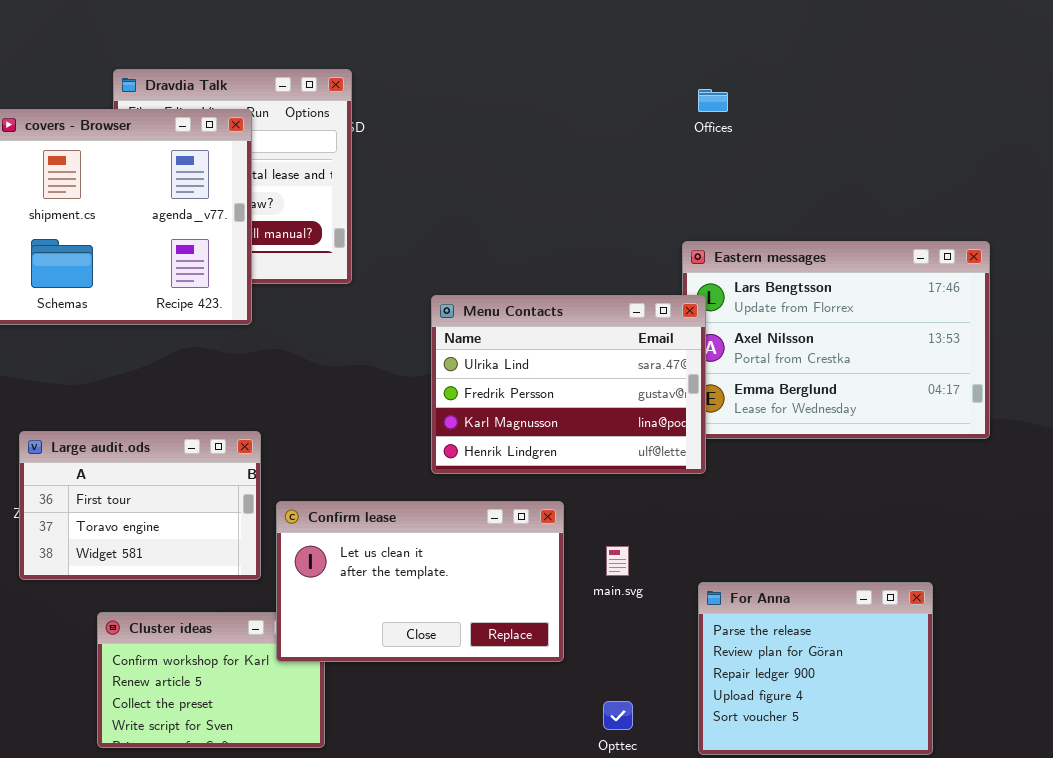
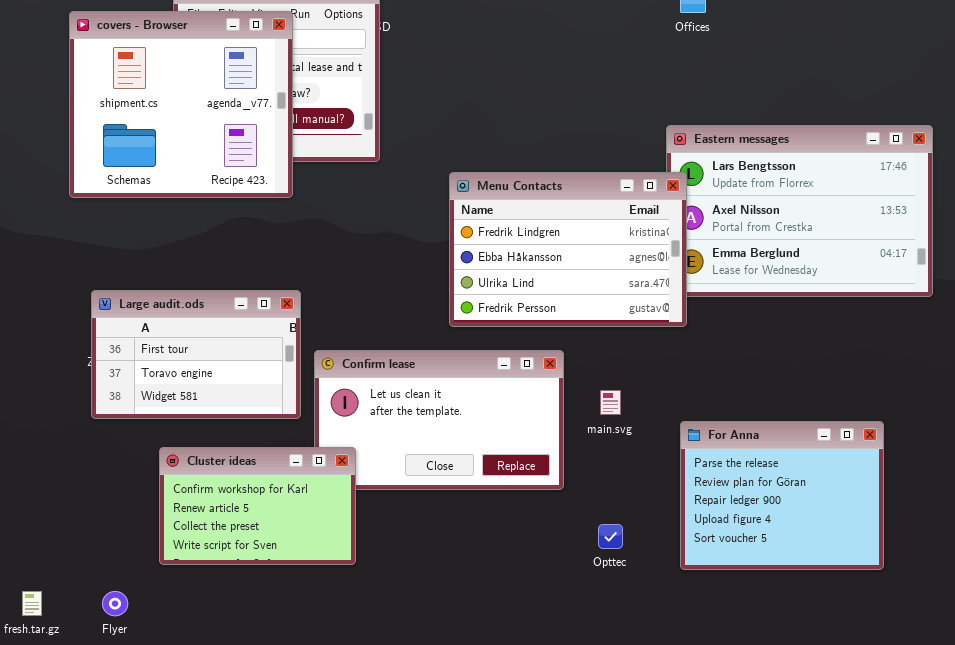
Menu Contacts: [431,295,706,474] -> [449,172,687,327], scrolled up 2 rows
Cluster ideas: [97,612,325,748] -> [159,447,356,565], raised

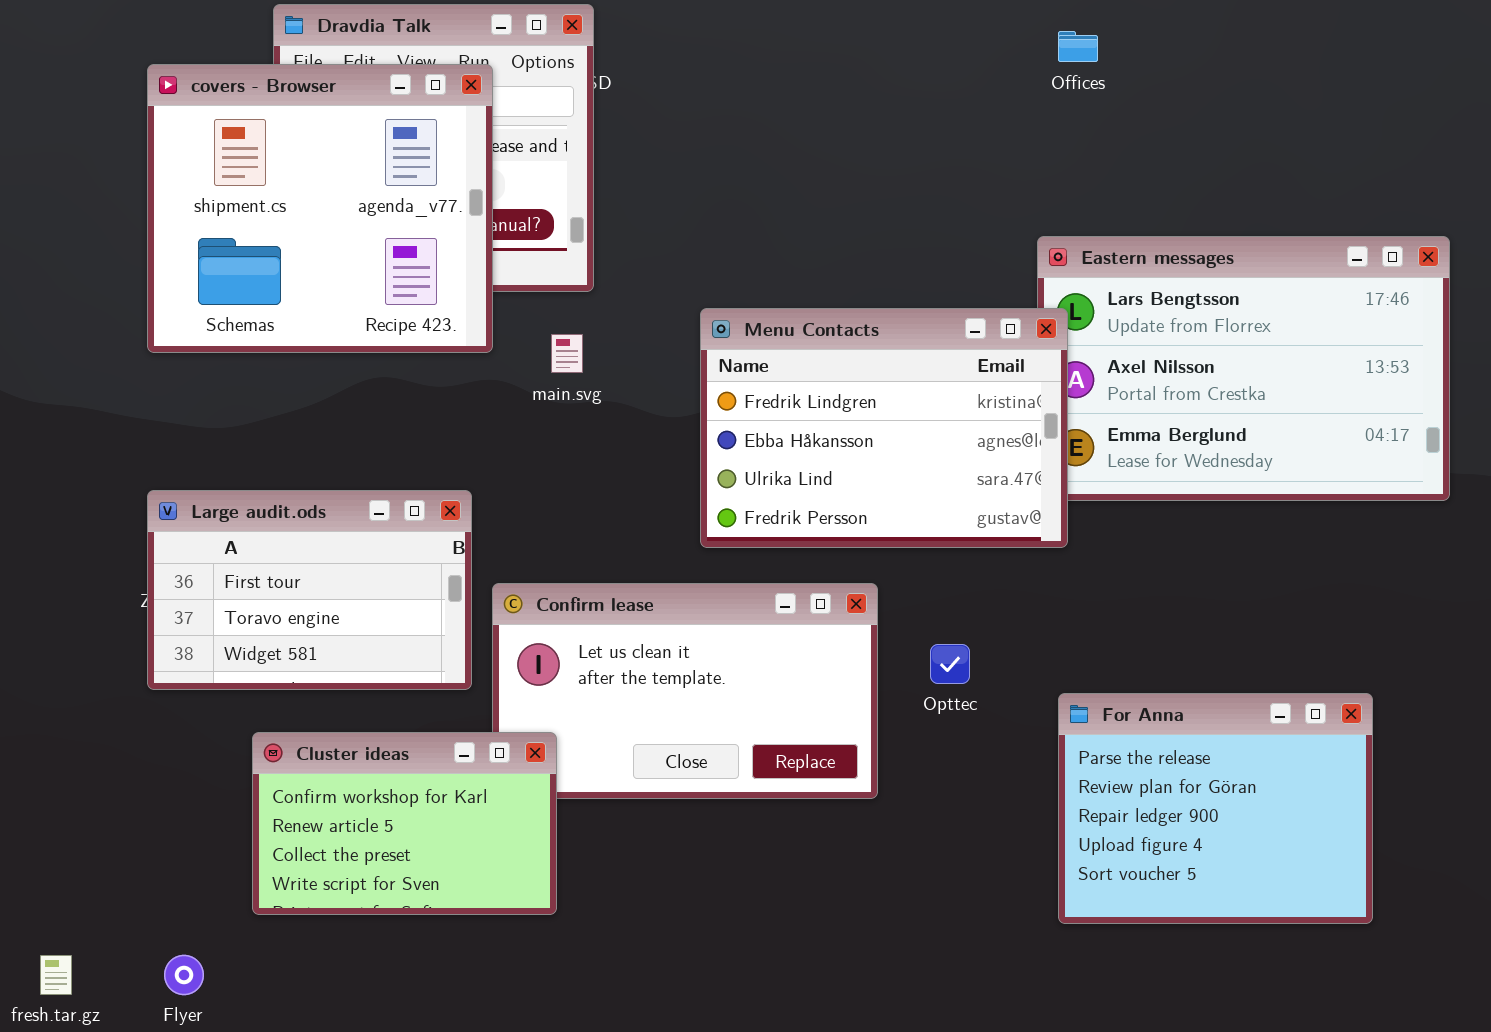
covers - Browser: [69,11,293,198] -> [147,64,493,353], moved
main.svg: [600,390,621,415] -> [551,334,583,373], moved
Opttec: [598,524,623,549] -> [930,644,970,684], moved

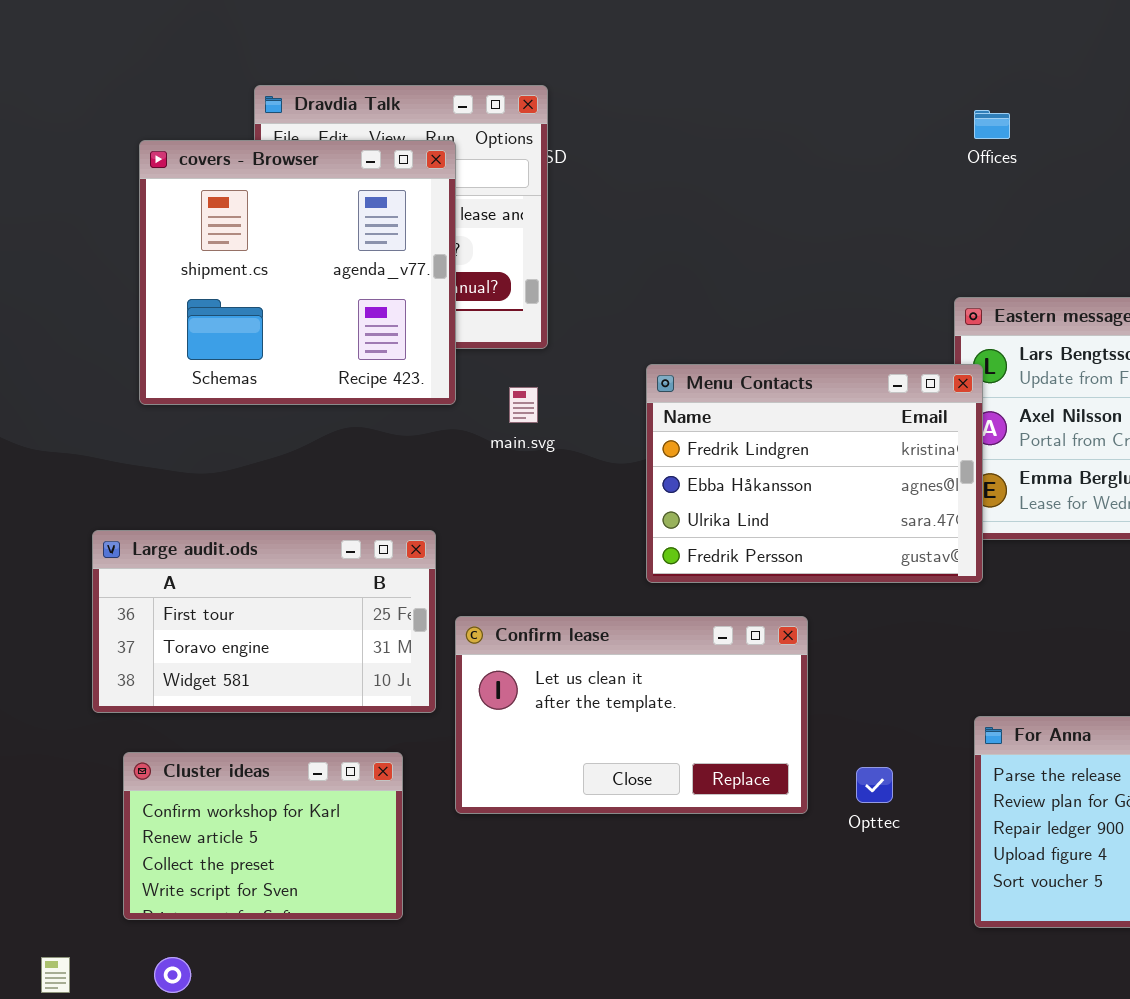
Large audit.ods: [147,490,472,690] -> [92,530,436,713], resized
Opttec: [930,644,970,684] -> [856,767,893,803], moved
Cluster ideas: [252,732,557,915] -> [123,752,403,920], moved

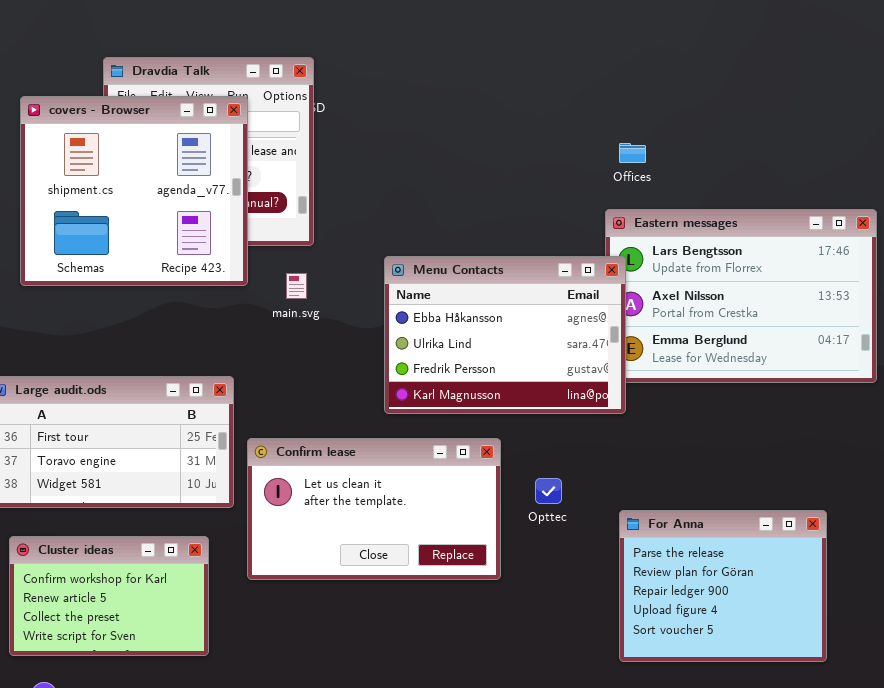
Offices: [974,110,1010,139] -> [619,143,646,163], moved
Menu Contacts: [646,364,983,583] -> [384,256,626,414], scrolled down 1 row
Opttec: [856,767,893,803] -> [535,478,562,504], moved

